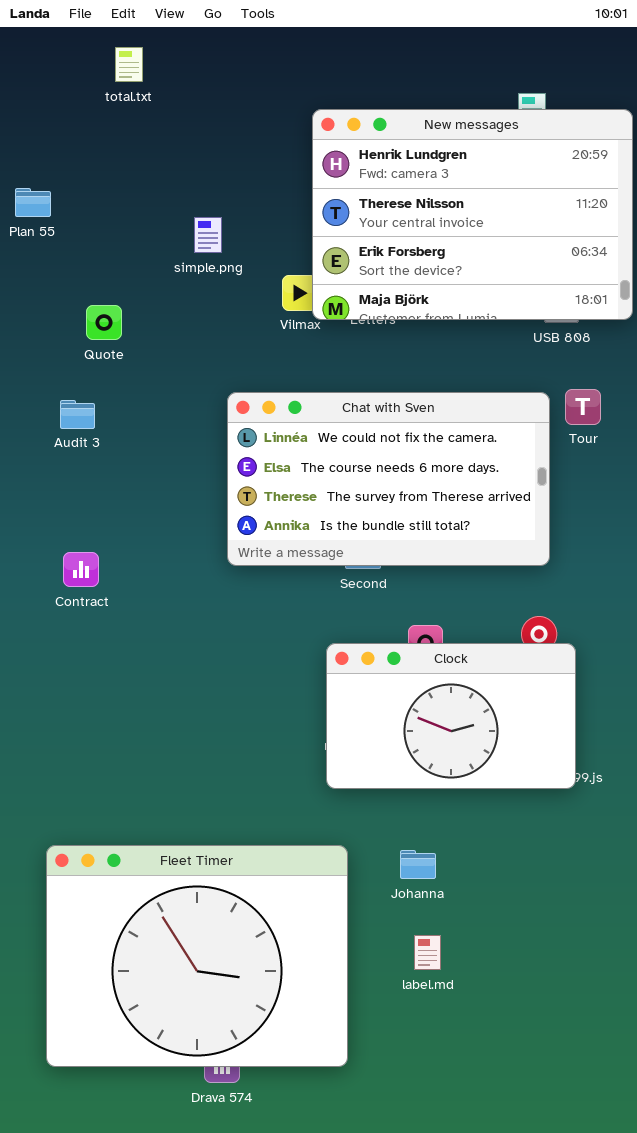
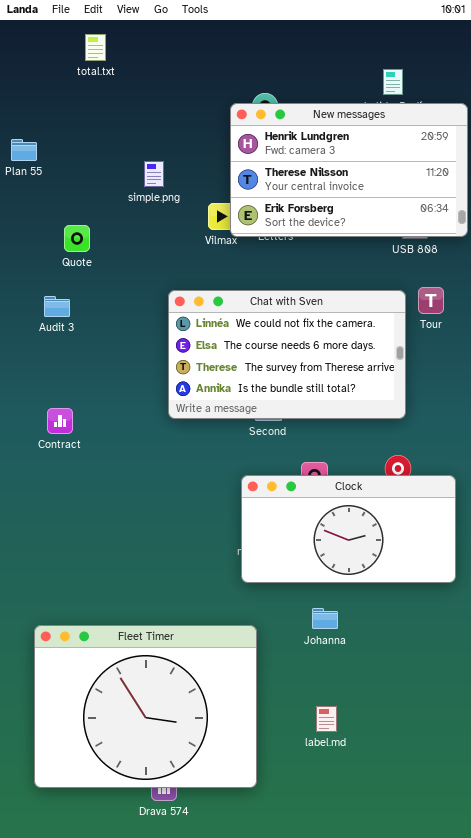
New messages: [312,109,633,320] -> [230,103,468,237], resized
Clock: [326,643,576,789] -> [241,475,456,583], resized
Johanna: [400,850,436,879] -> [312,608,338,629], moved
label.md: [414,935,441,970] -> [316,706,337,732], moved

